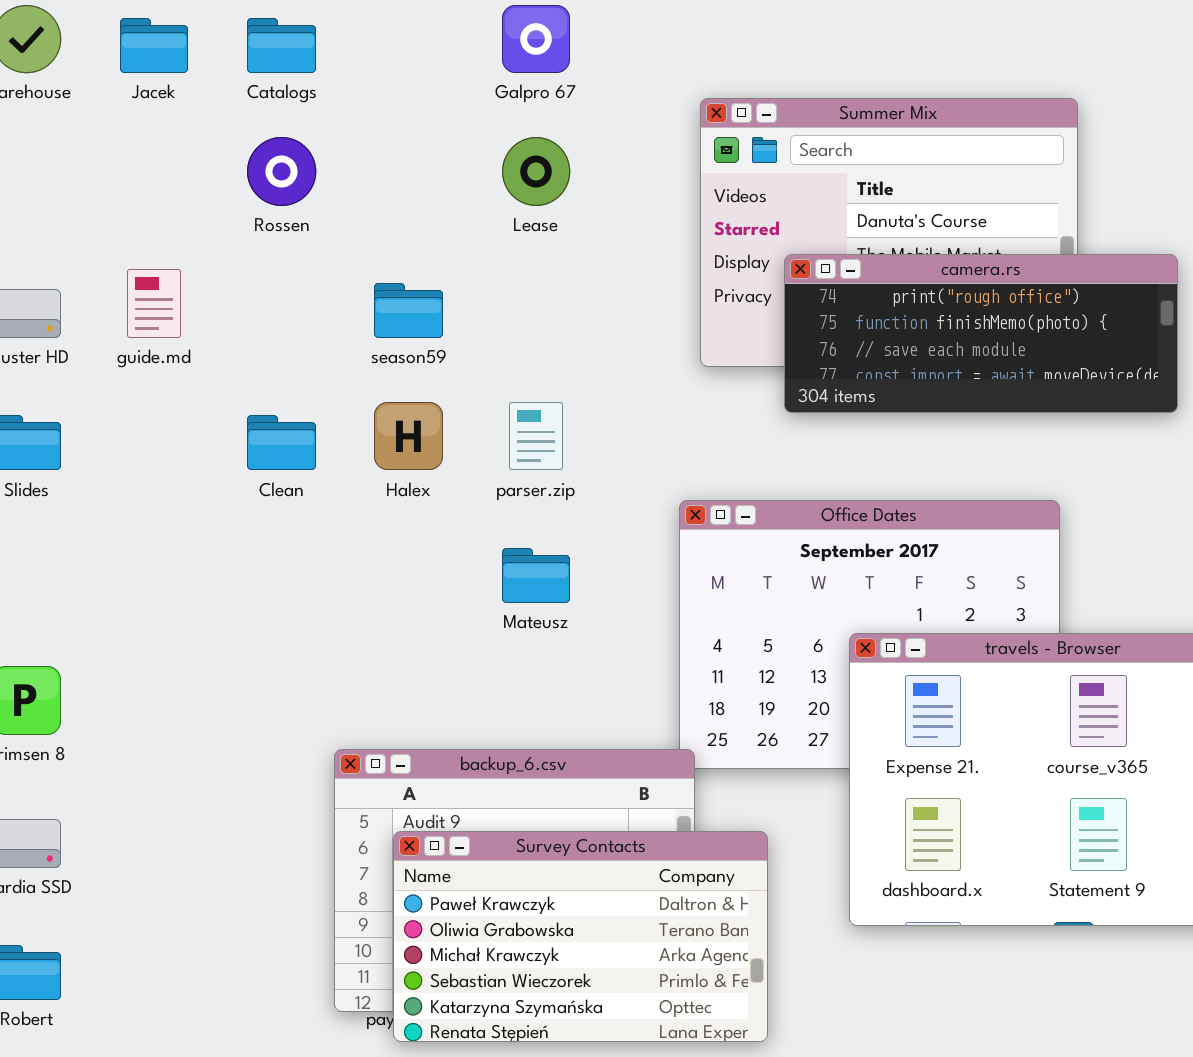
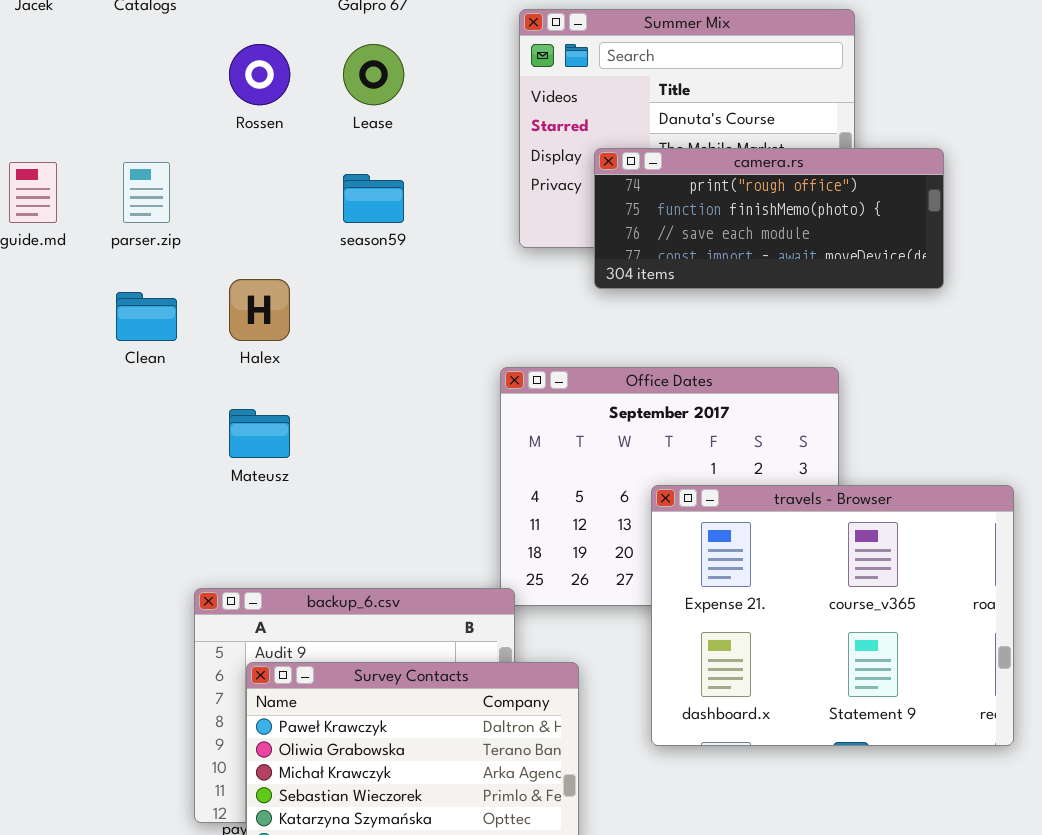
Rossen: [247,137,316,206] -> [229,44,290,105], moved
season59: [374,283,443,338] -> [343,174,404,223], moved
parser.zip: [509,402,563,470] -> [123,162,170,223], moved
Mateusz: [502,548,570,603] -> [229,409,290,458], moved

